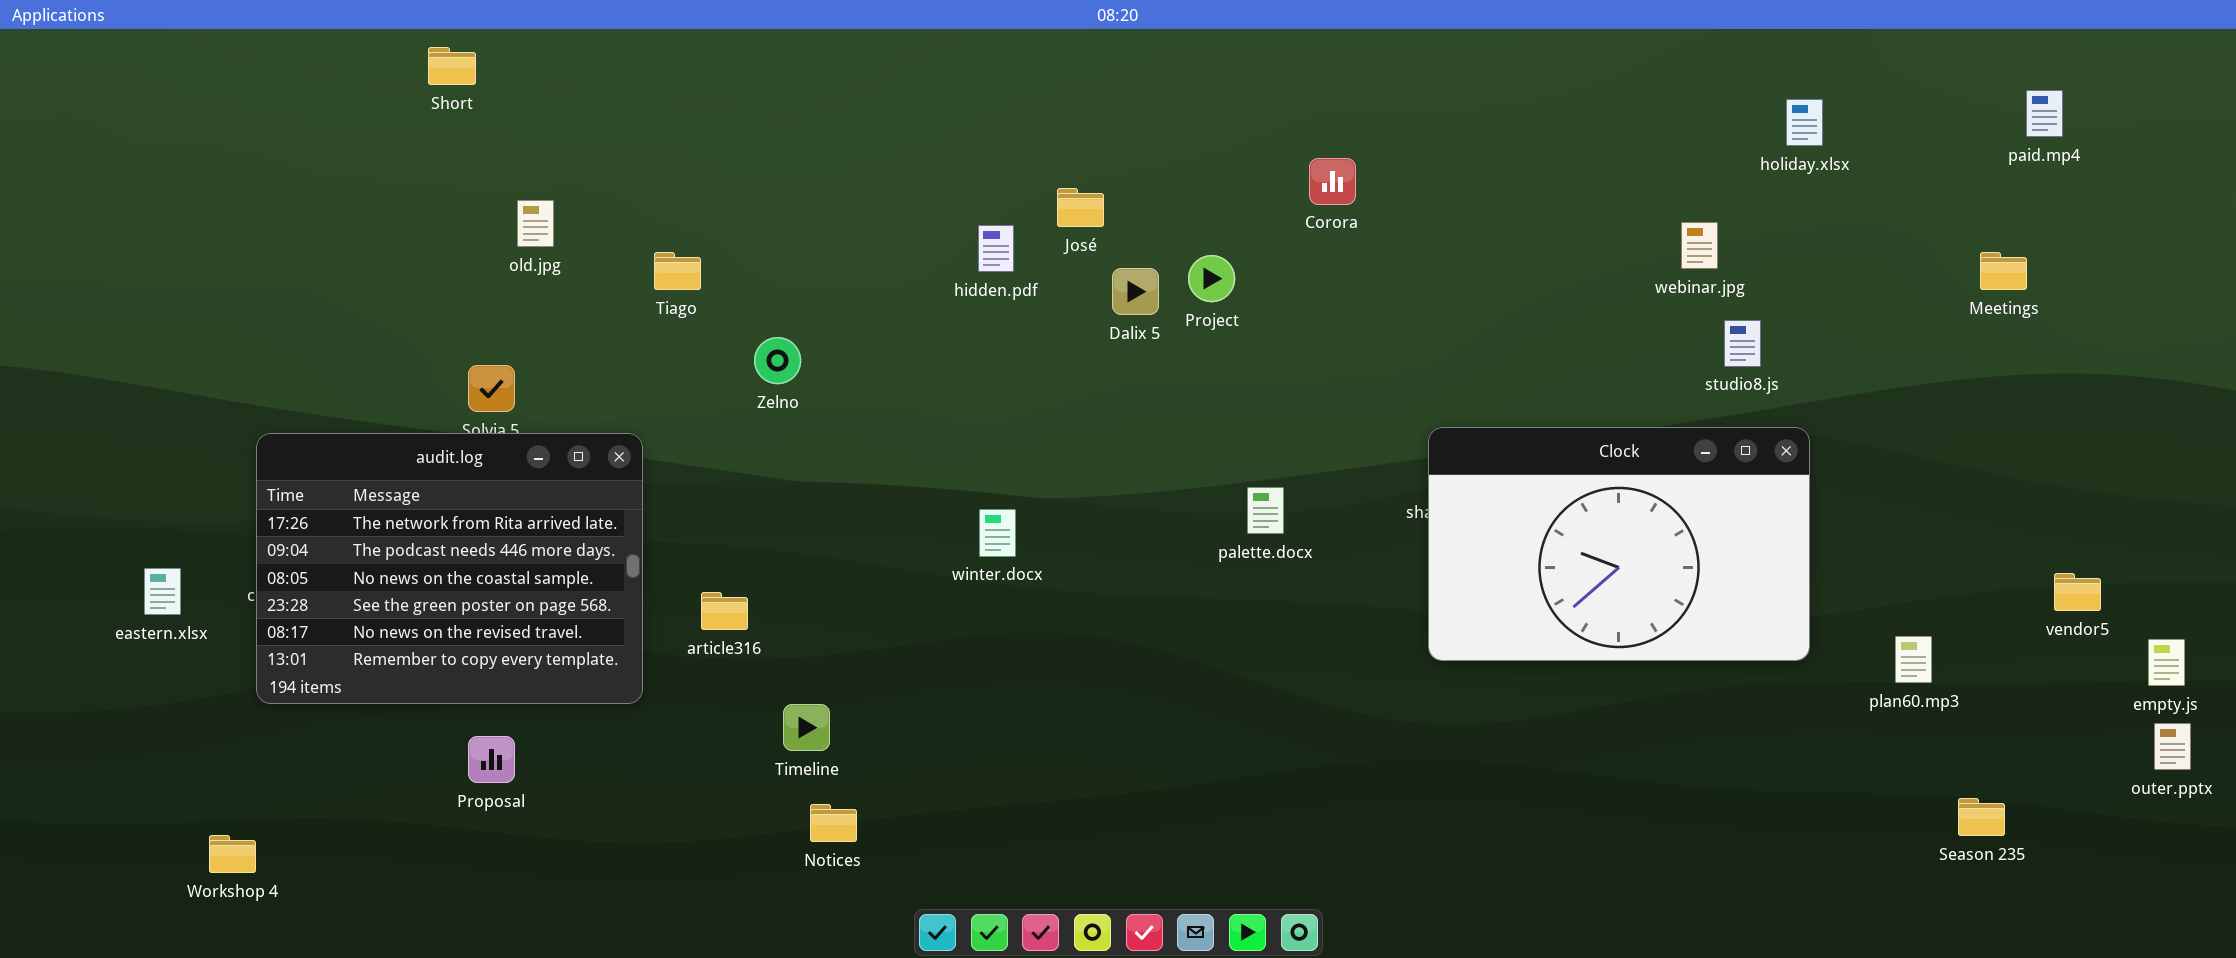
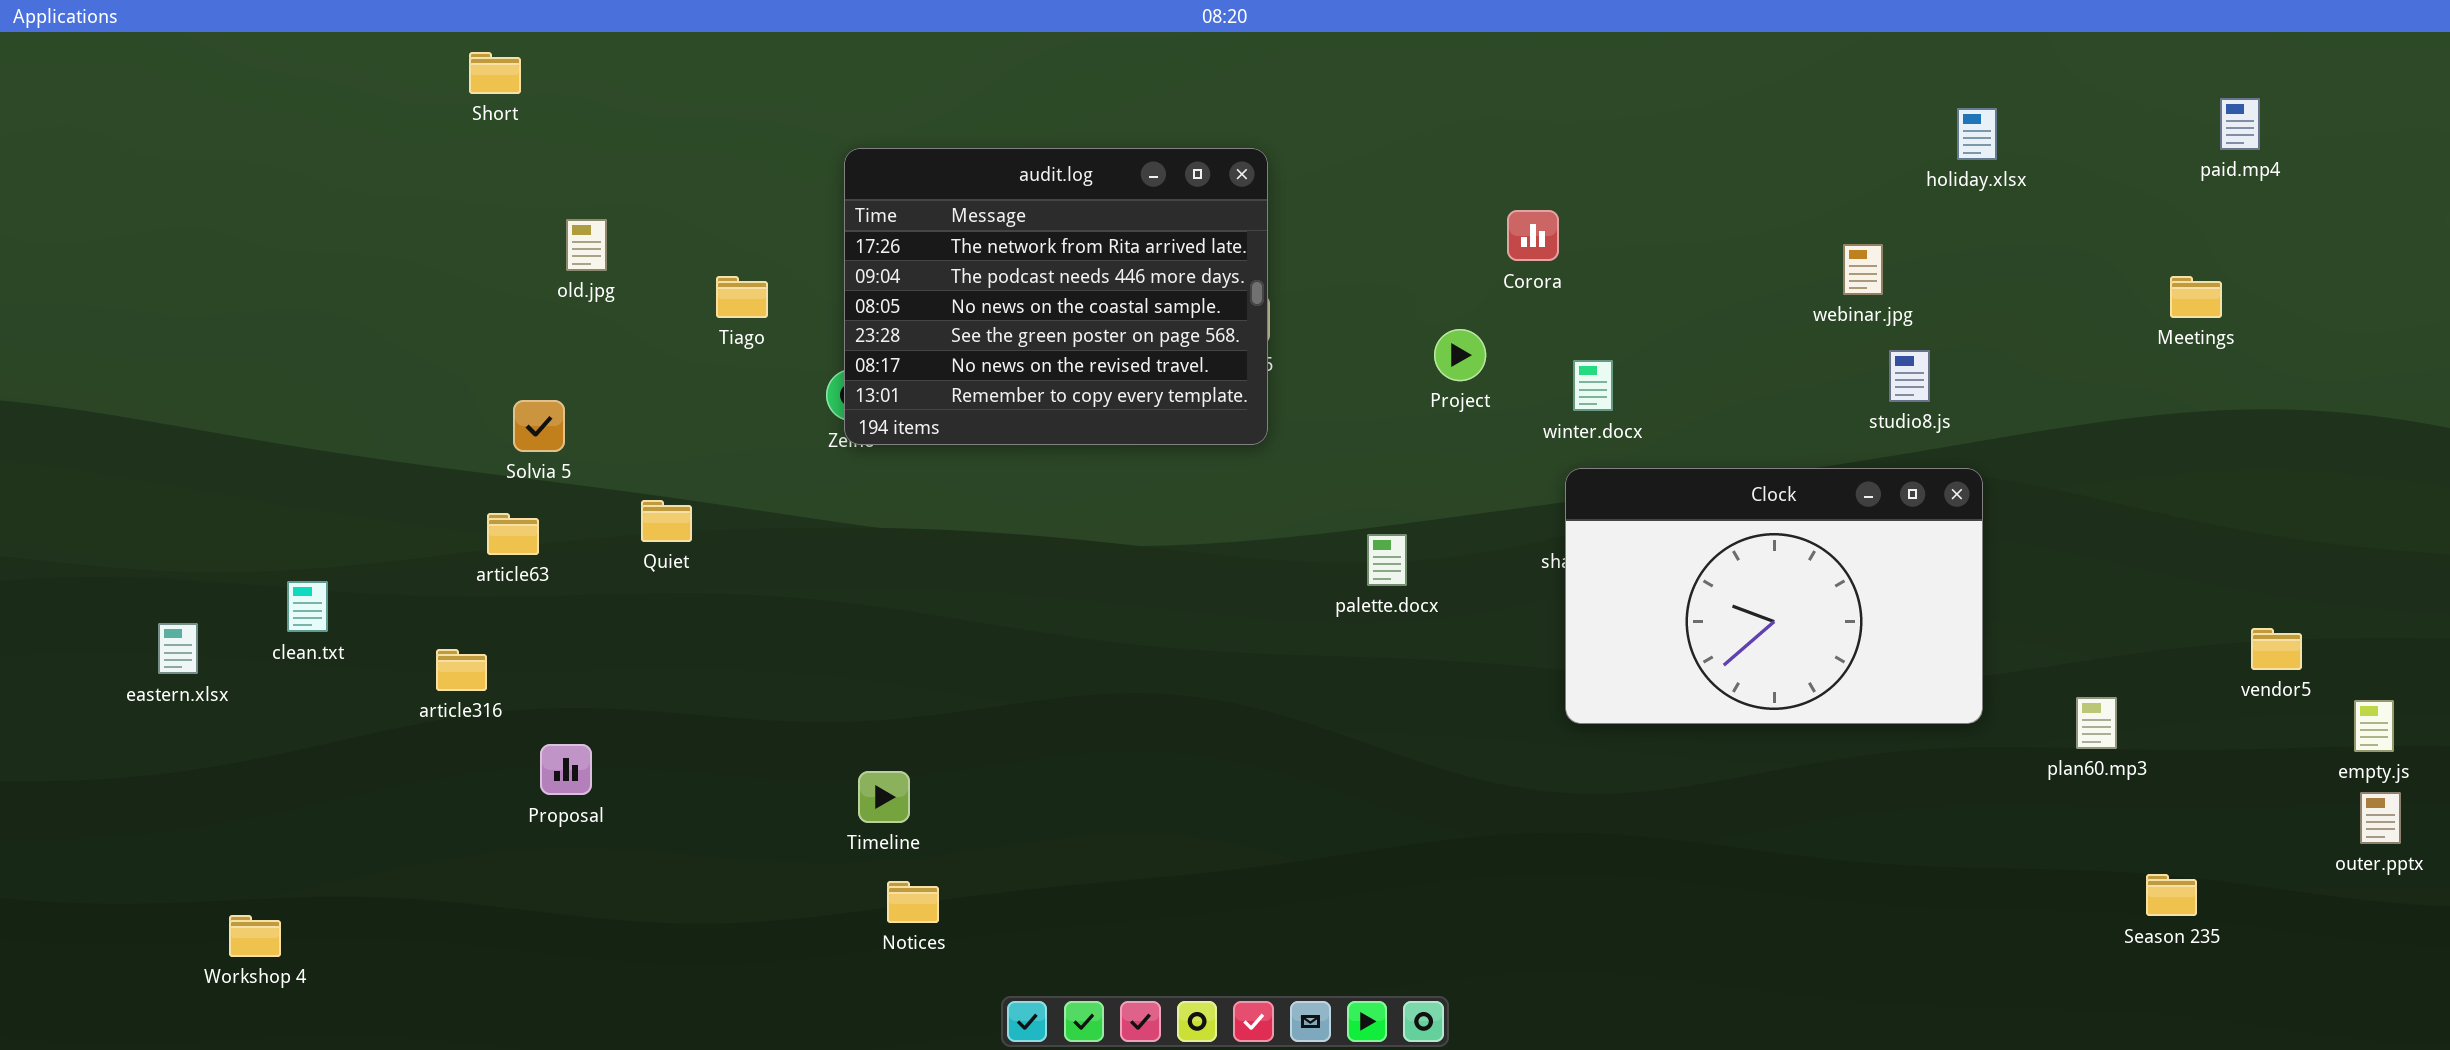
Corora: [1309,158,1356,205] -> [1507,210,1559,261], moved
Project: [1188,255,1235,302] -> [1434,329,1486,381], moved
audit.log: [256,433,643,704] -> [844,148,1268,445], moved
winter.docx: [979,509,1016,557] -> [1573,360,1613,411], moved
article316: [701,592,748,630] -> [436,649,487,691], moved
Proposal: [468,736,515,783] -> [540,744,592,795], moved

